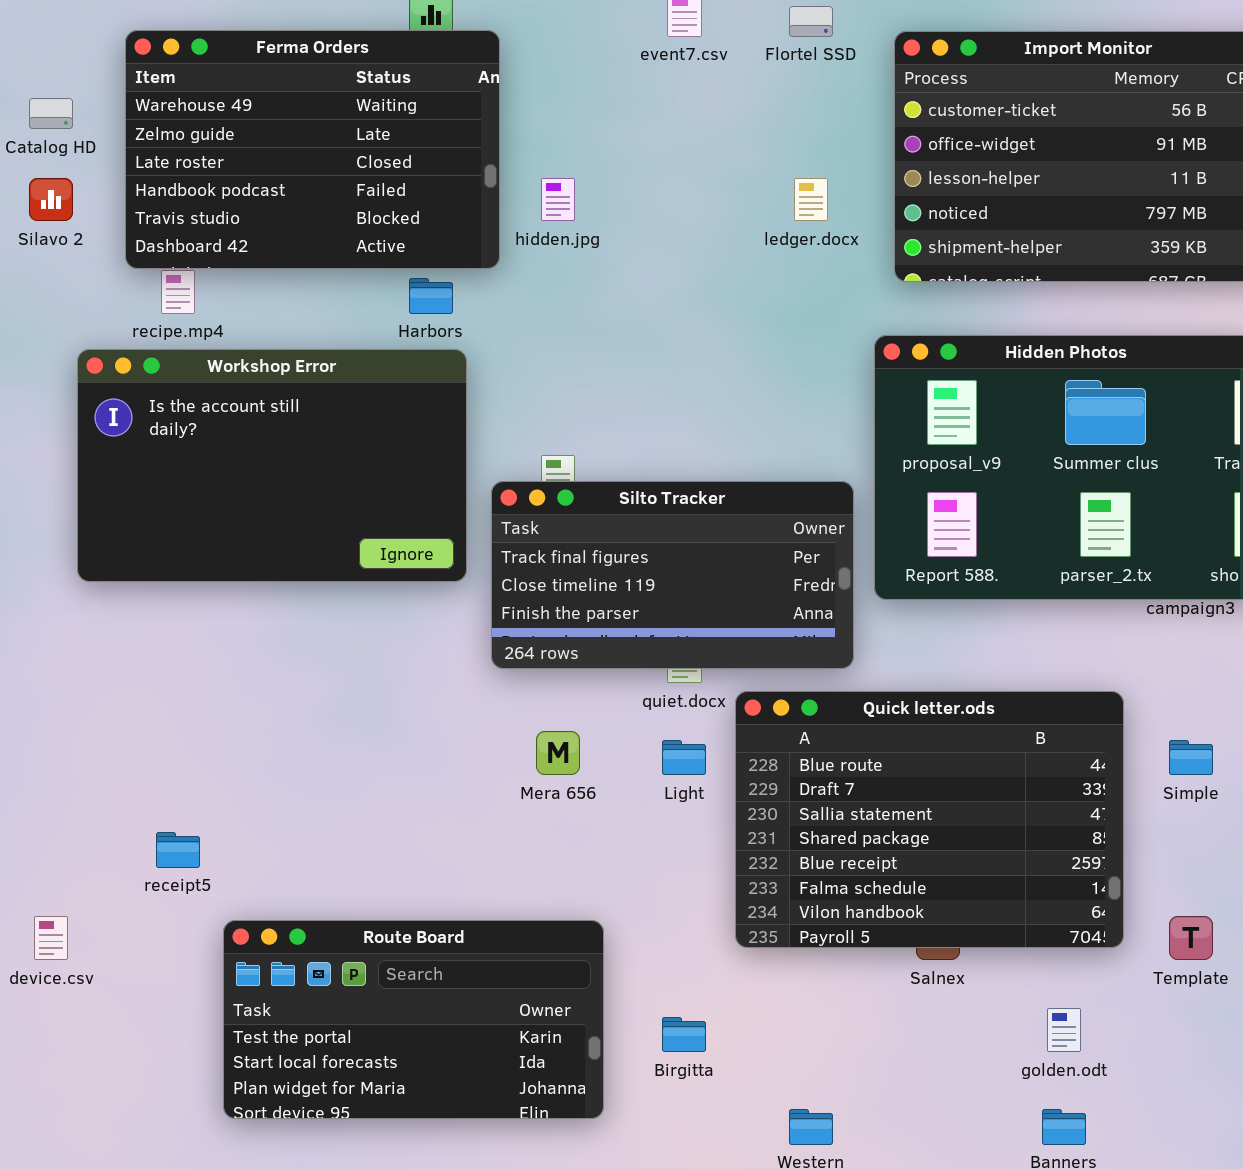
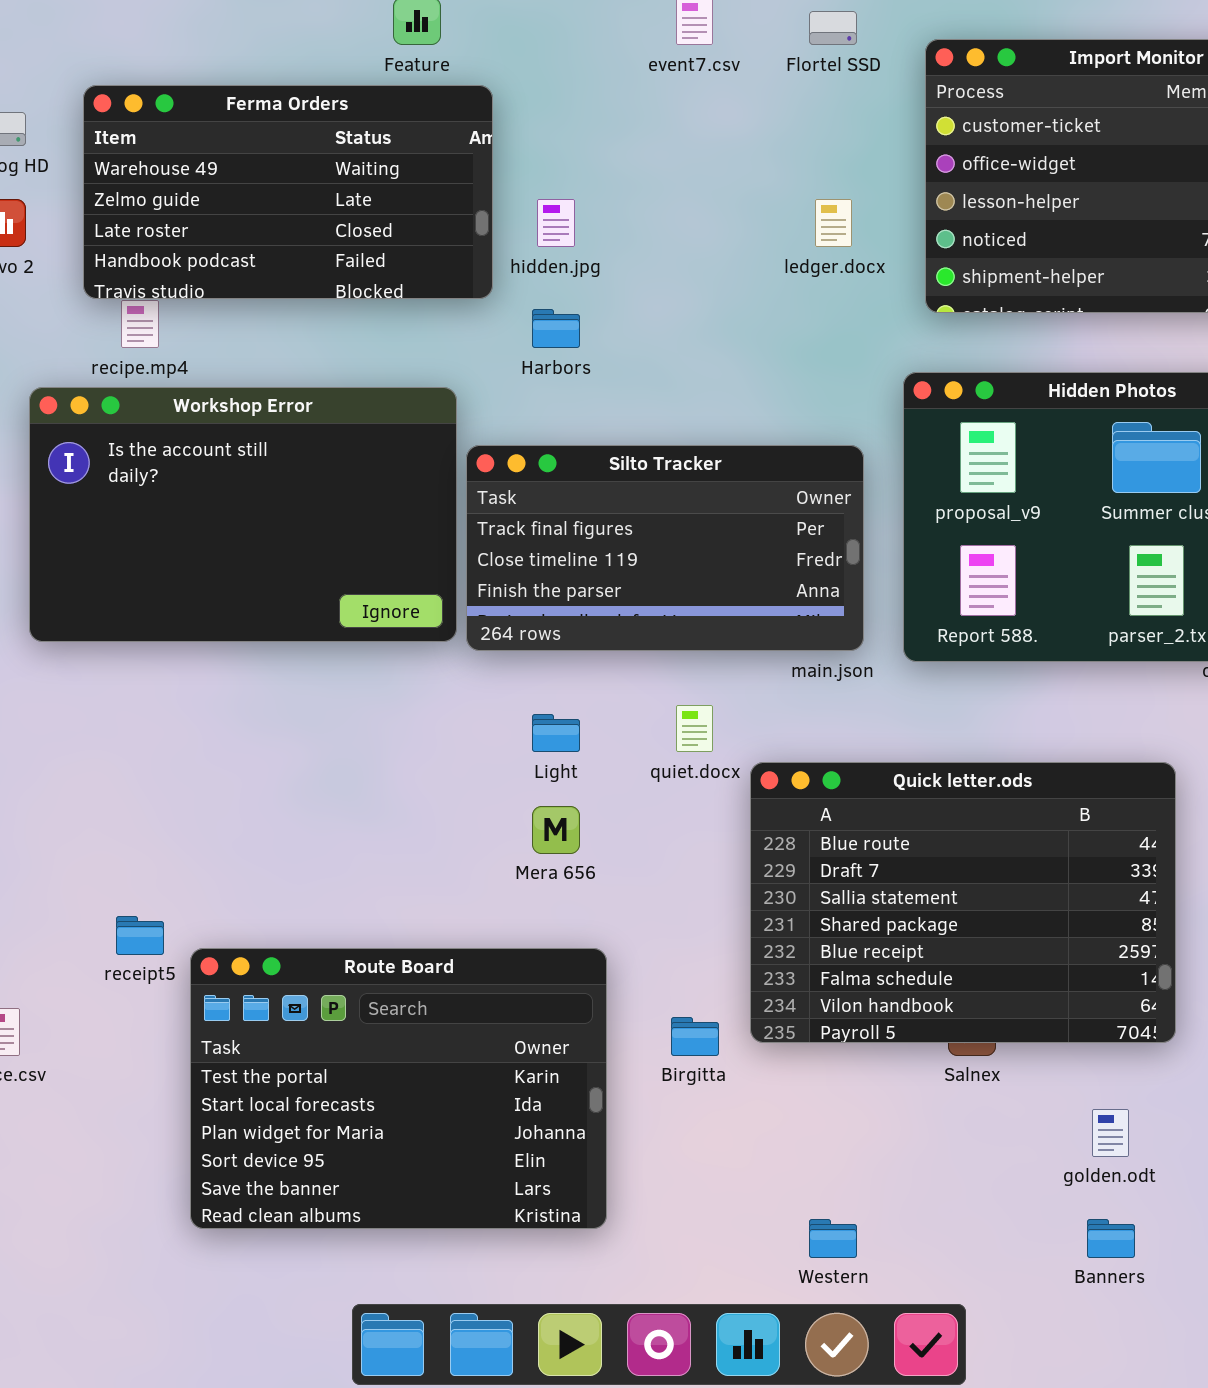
Ferma Orders: [125,30,500,269] -> [83,85,493,299], resized
Harbors: [409,278,453,314] -> [532,309,580,348], moved
Silto Tracker: [491,481,854,669] -> [466,445,864,651], moved
Light: [662,740,706,775] -> [532,714,580,752], moved
Route Board: [223,920,604,1119] -> [190,948,607,1229], resized
Birgitta: [662,1017,706,1052] -> [671,1017,719,1056], moved

